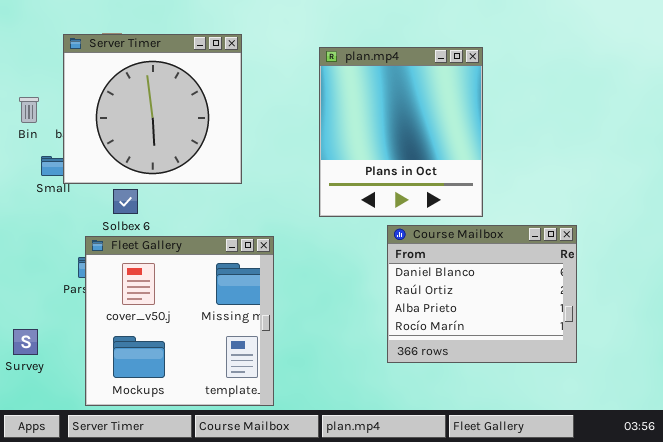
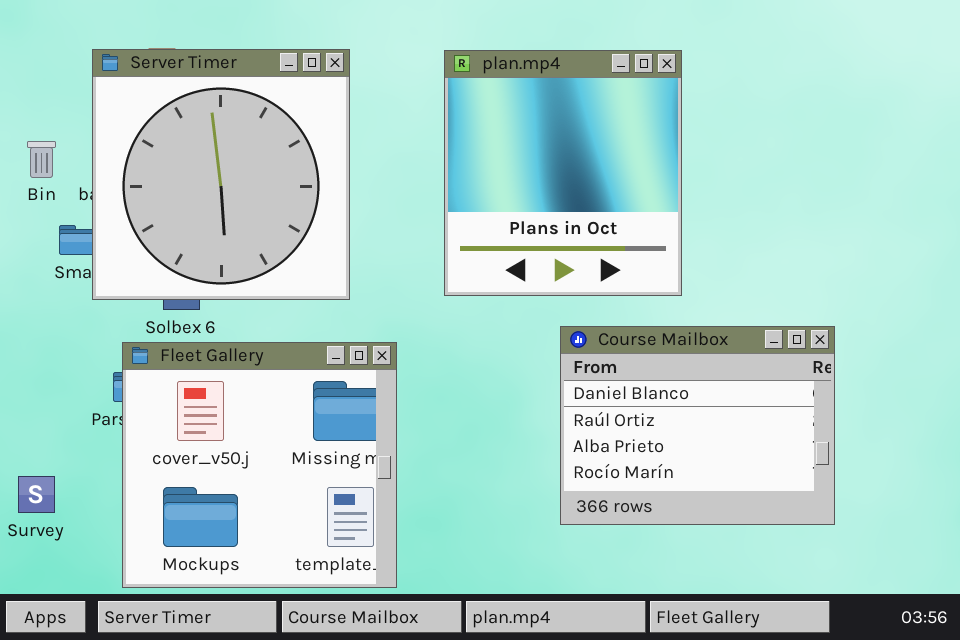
Server Timer: [63,34,242,184] -> [92,49,350,300], resized
plan.mp4: [319,47,483,217] -> [444,50,682,296], moved

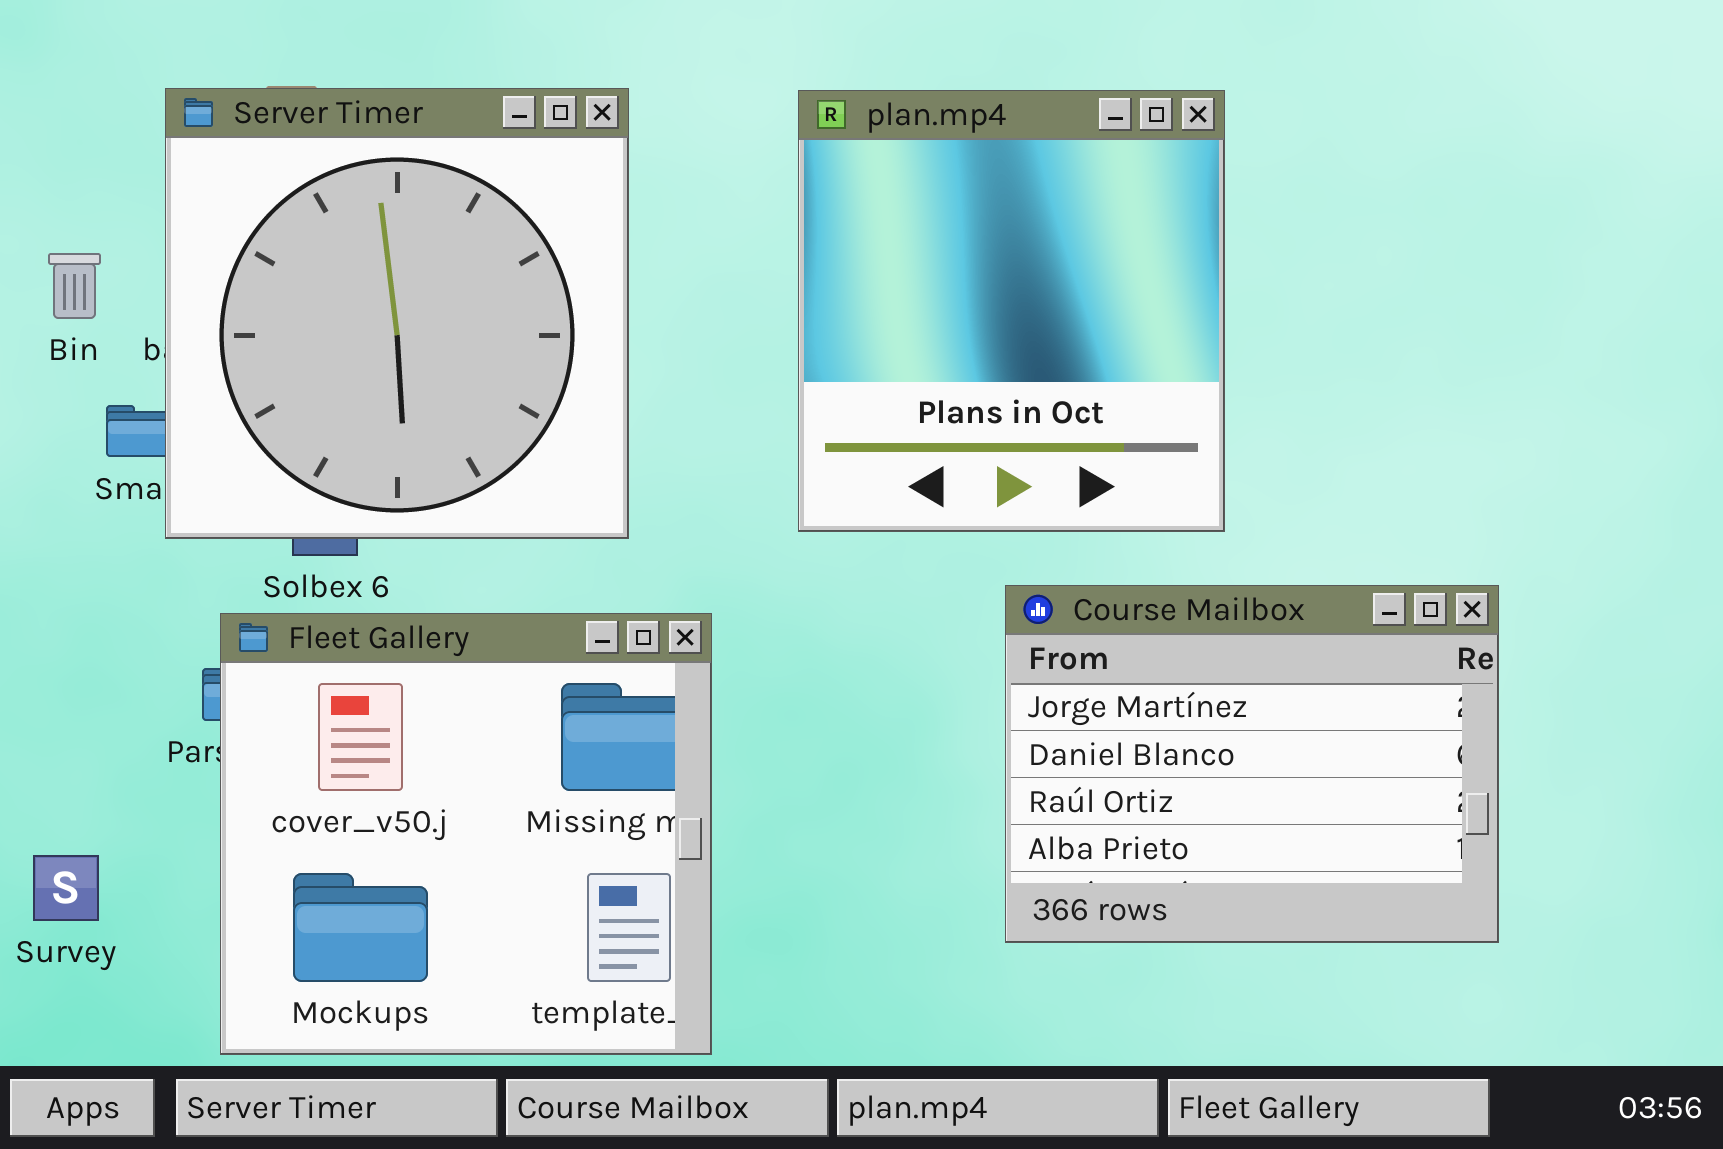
Course Mailbox: [560,326,835,525] -> [1005,585,1499,943], scrolled up 1 row

